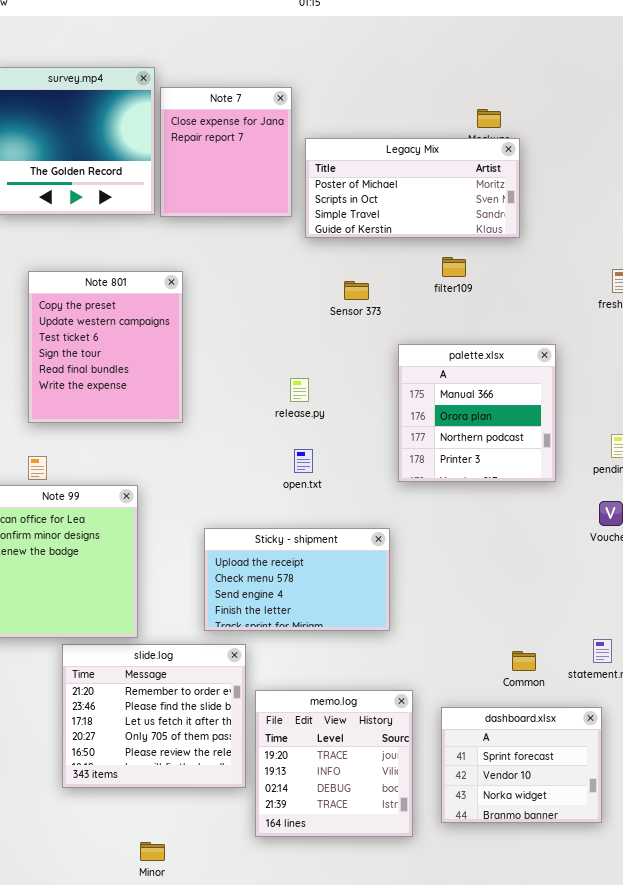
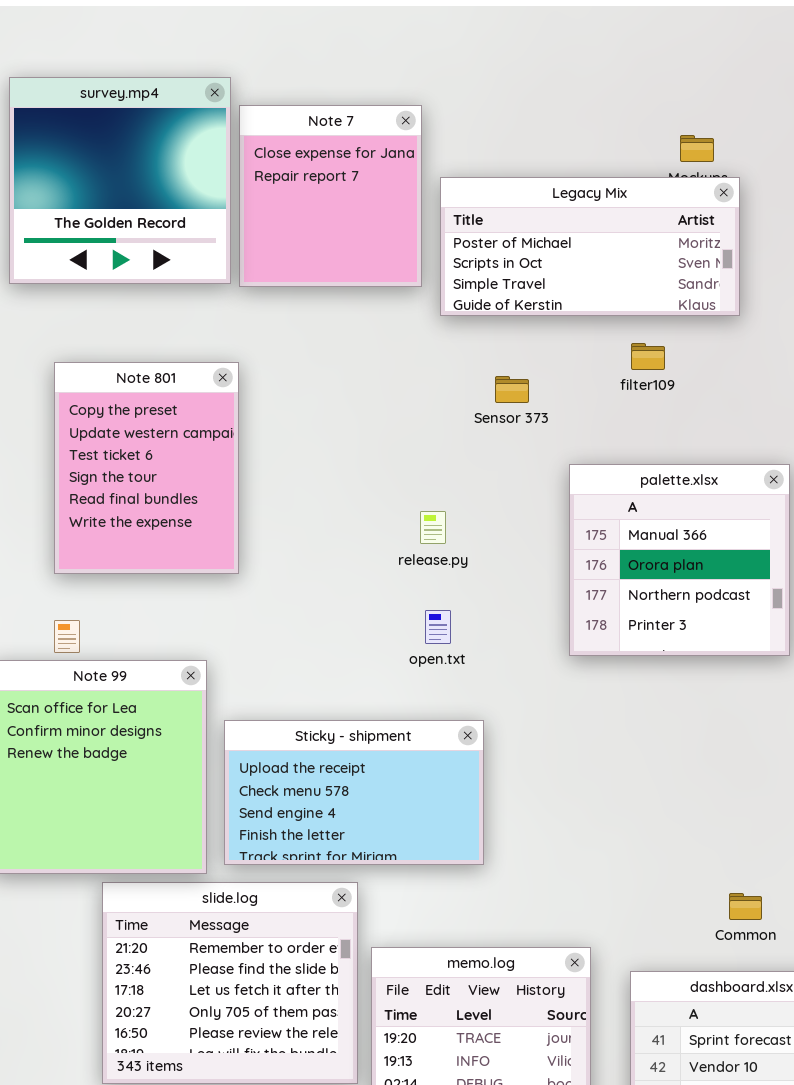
Note 801: [28,271,183,423] -> [54,362,239,574], resized
Sticky - shipment: [204,528,390,631] -> [224,720,484,865], moved

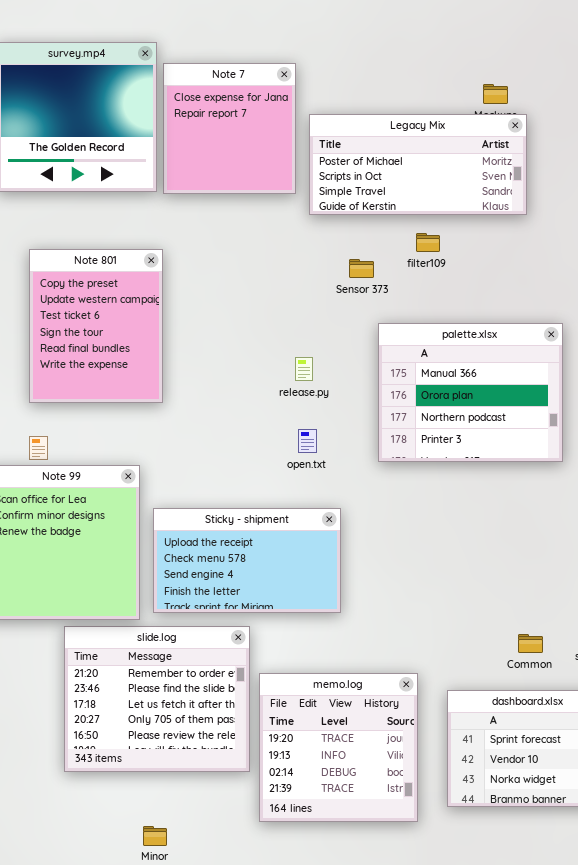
filter109: [631,343,665,370] -> [416,233,440,252], moved
palette.xlsx: [569,464,790,656] -> [378,323,563,462], resized

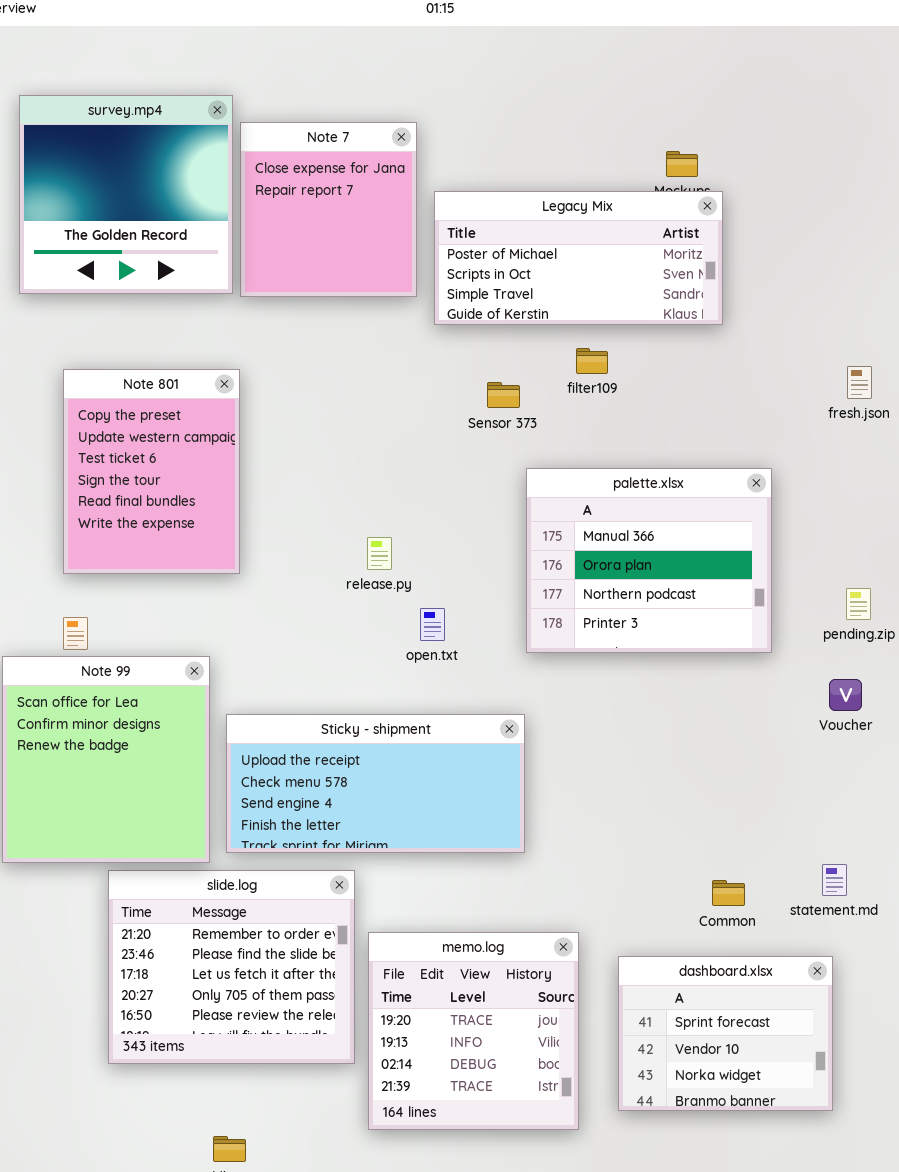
release.py: [295,357,313,381] -> [367,537,392,570], moved
Sticky - shipment: [153,508,341,613] -> [226,714,525,853], resized

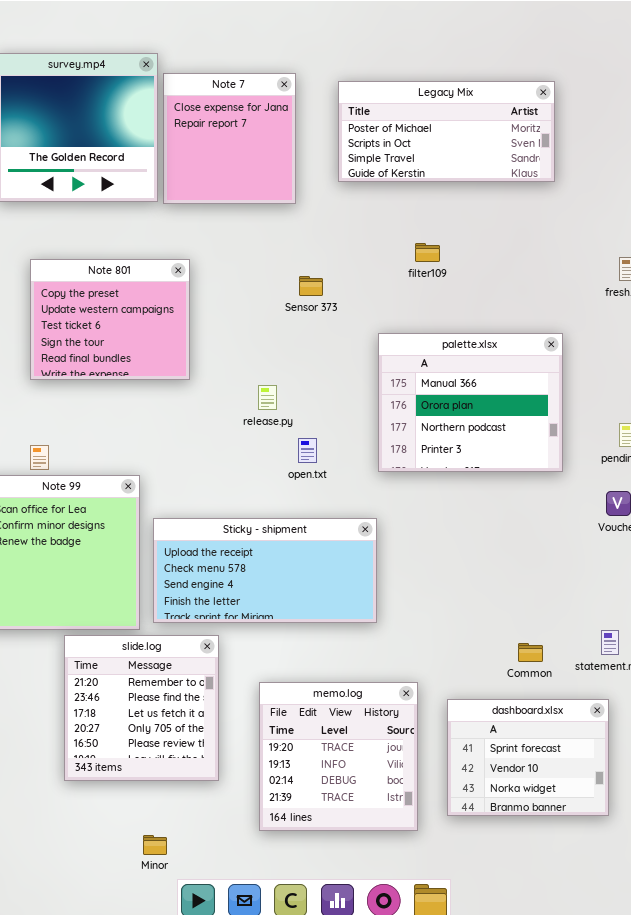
Legacy Mix: [434,191,723,325] -> [338,81,555,182], moved
Note 801: [63,369,240,574] -> [30,259,190,380], resized
Sensor 373: [487,382,520,408] -> [299,276,323,296], moved
slide.log: [108,870,355,1064] -> [64,635,219,781], resized

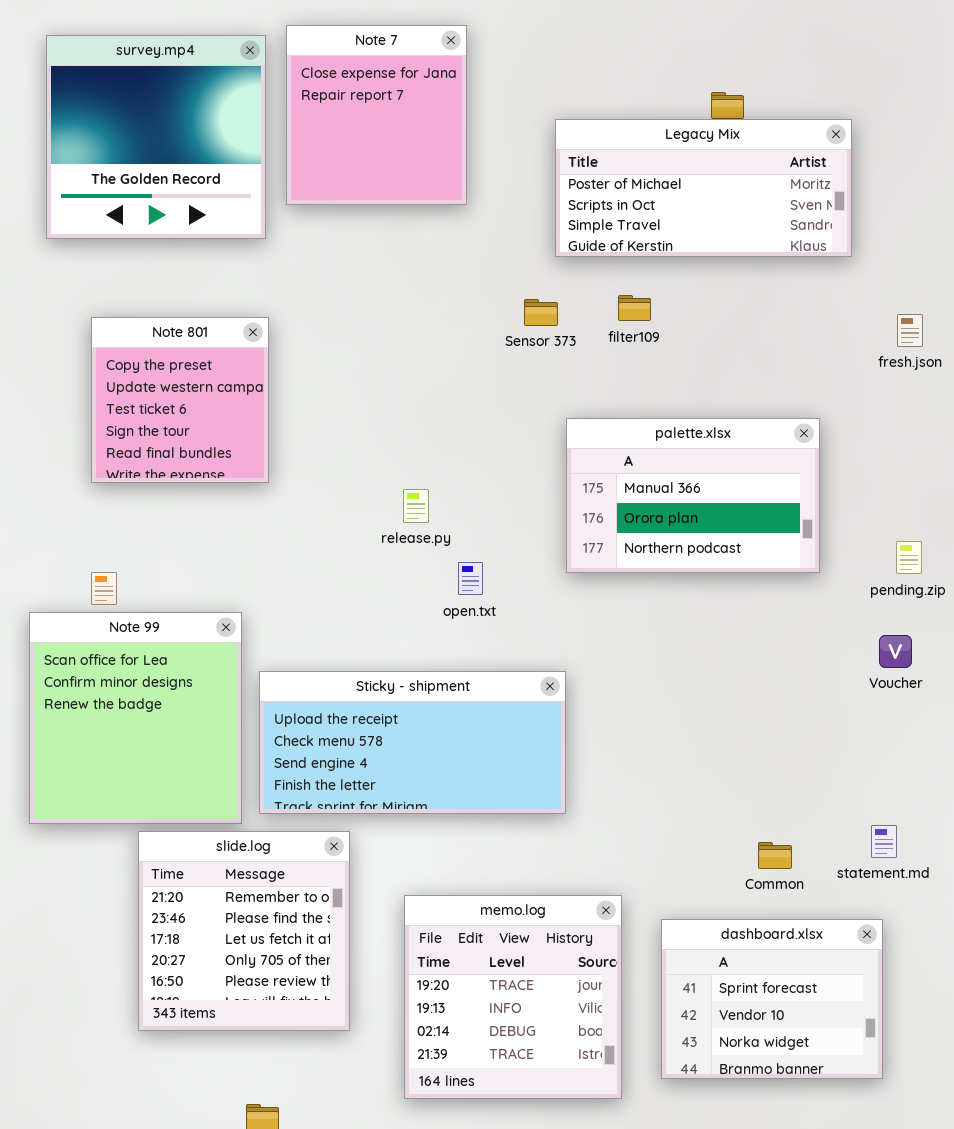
Note 7: [163,73,296,204] -> [286,25,467,205], moved
Legacy Mix: [338,81,555,182] -> [555,119,852,257], moved
Note 801: [30,259,190,380] -> [91,317,269,483], resized
Sensor 373: [299,276,323,296] -> [524,299,558,326], moved
palette.xlsx: [378,333,563,472] -> [566,418,820,573], resized

